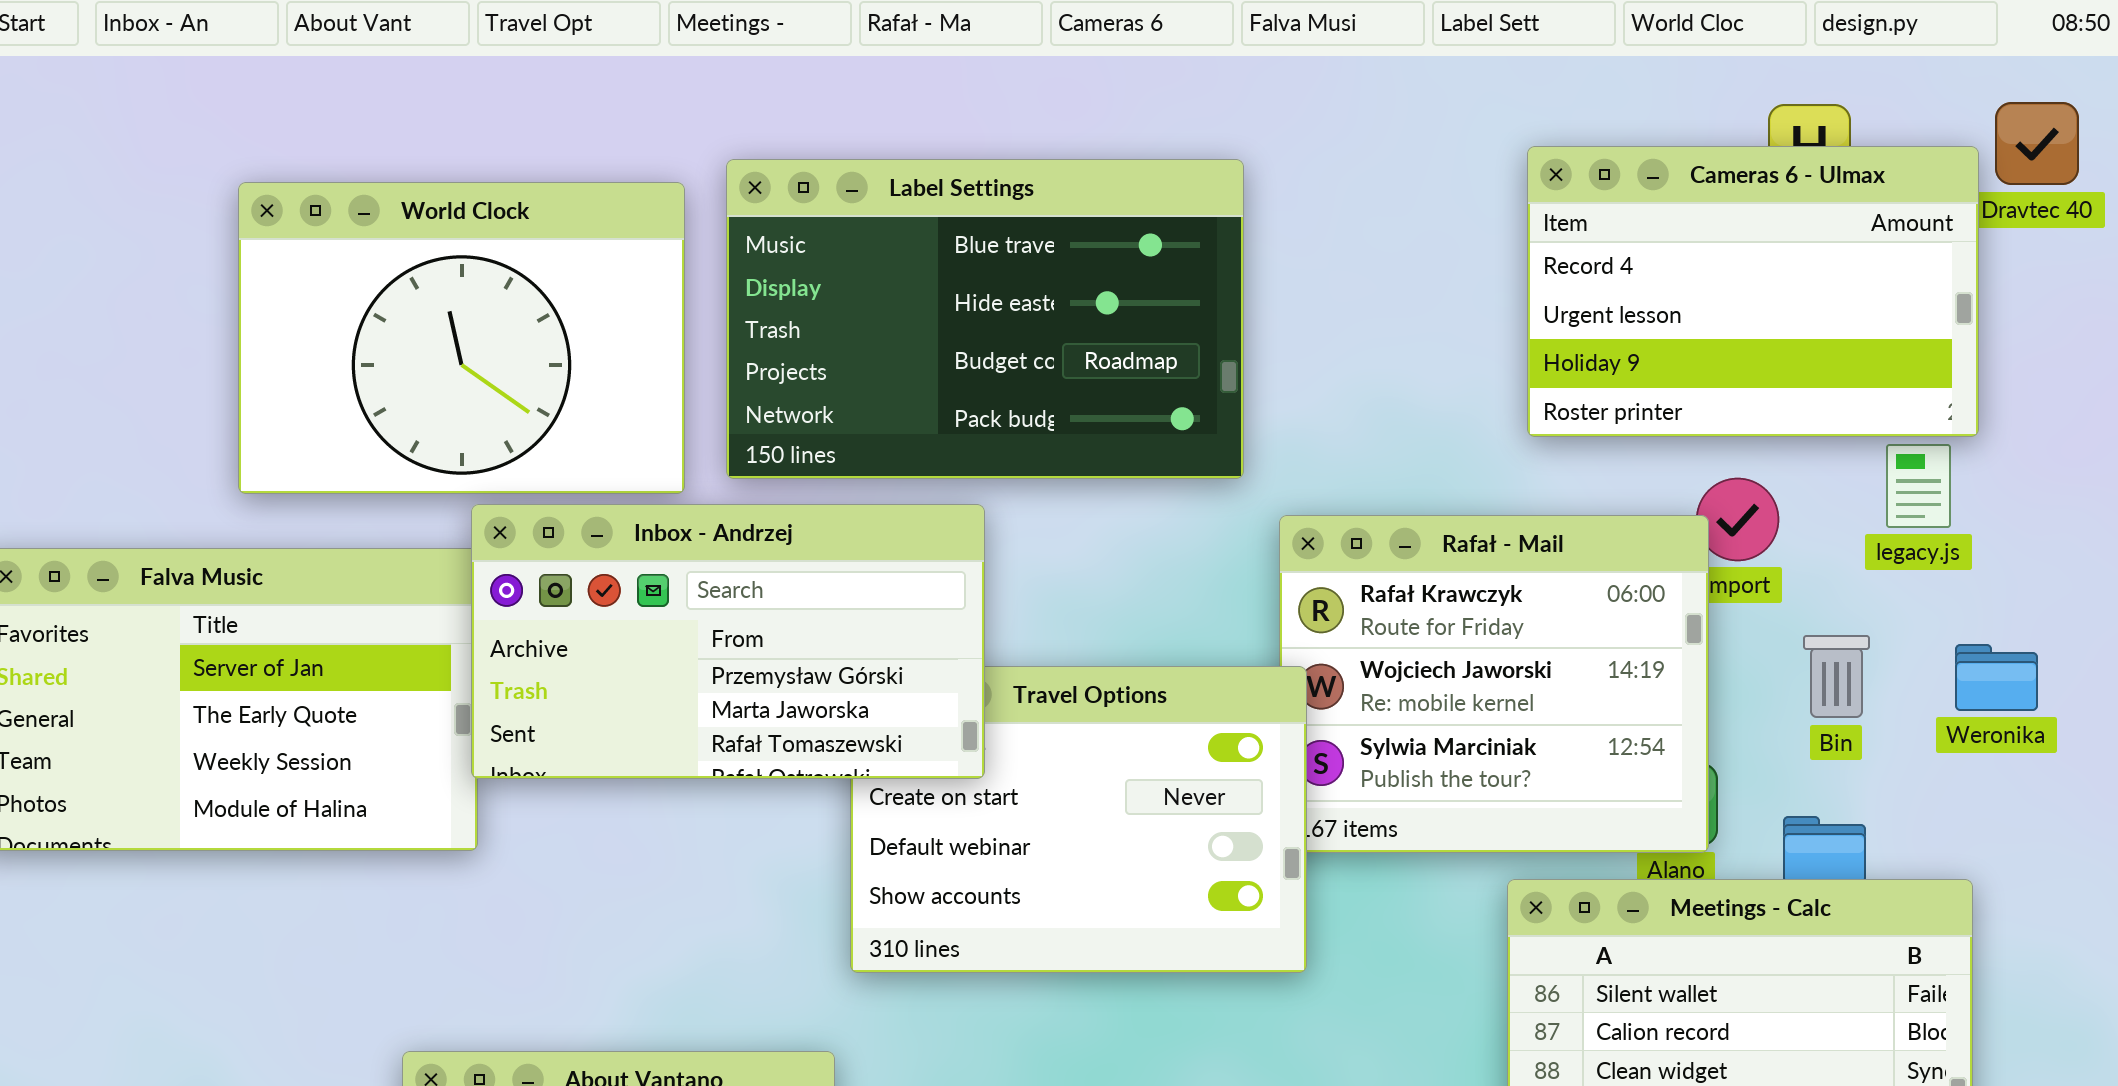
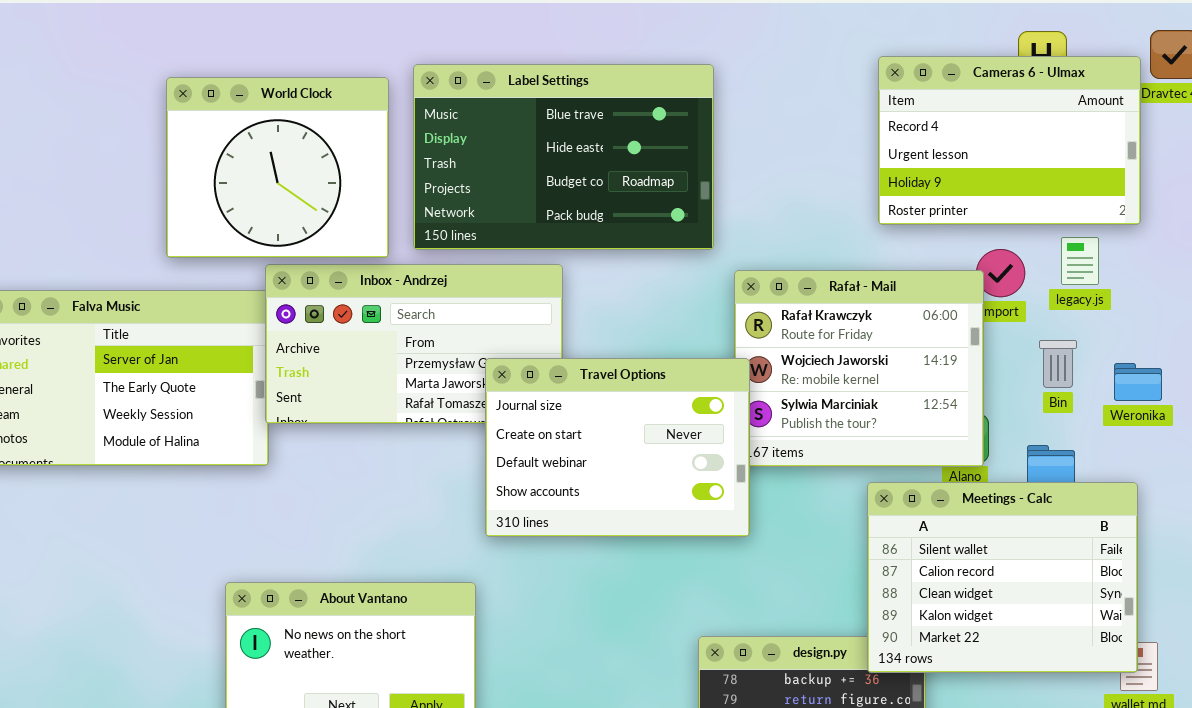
World Clock: [238,182,685,494] -> [166,77,389,258], resized
legacy.js: [1886,444,1951,528] -> [1061,237,1099,285], moved
Weronika: [1955,644,2038,711] -> [1114,363,1162,401], moved
Travel Options: [850,666,1307,973] -> [485,358,750,537], raised

